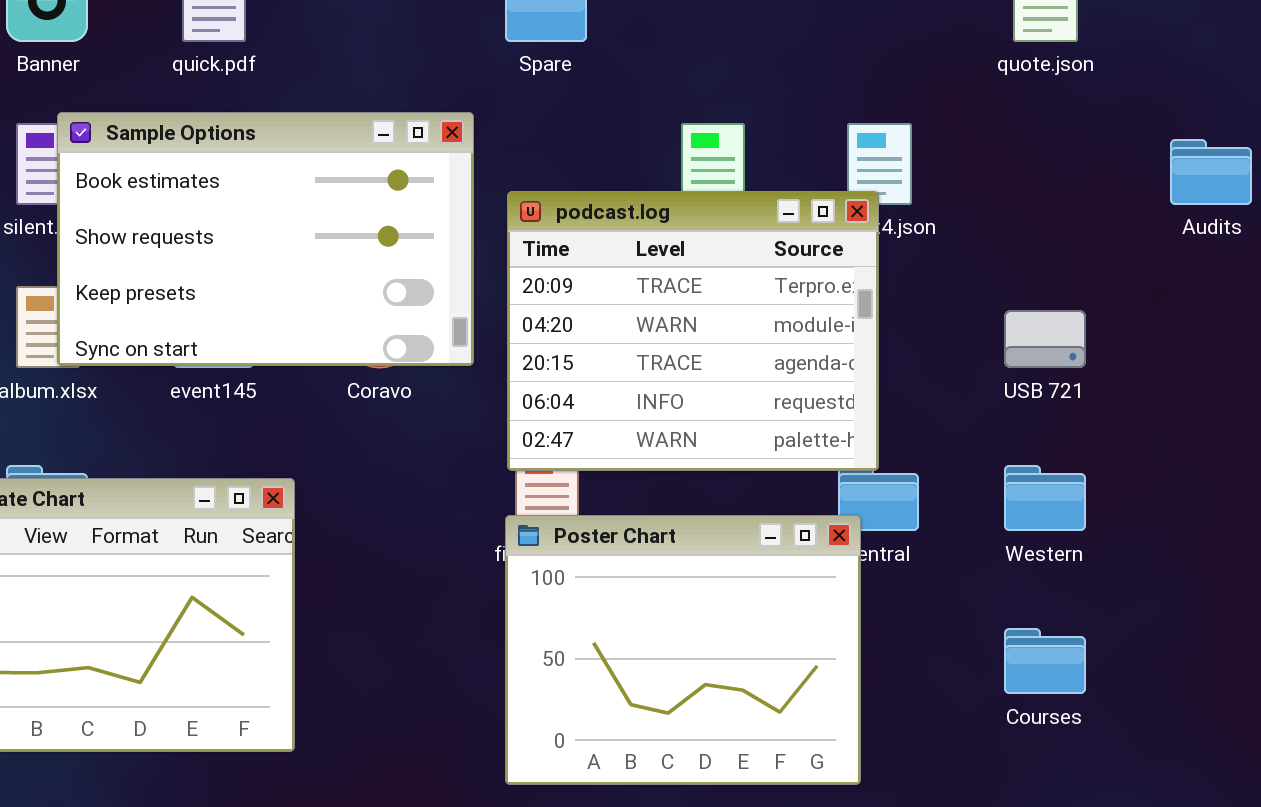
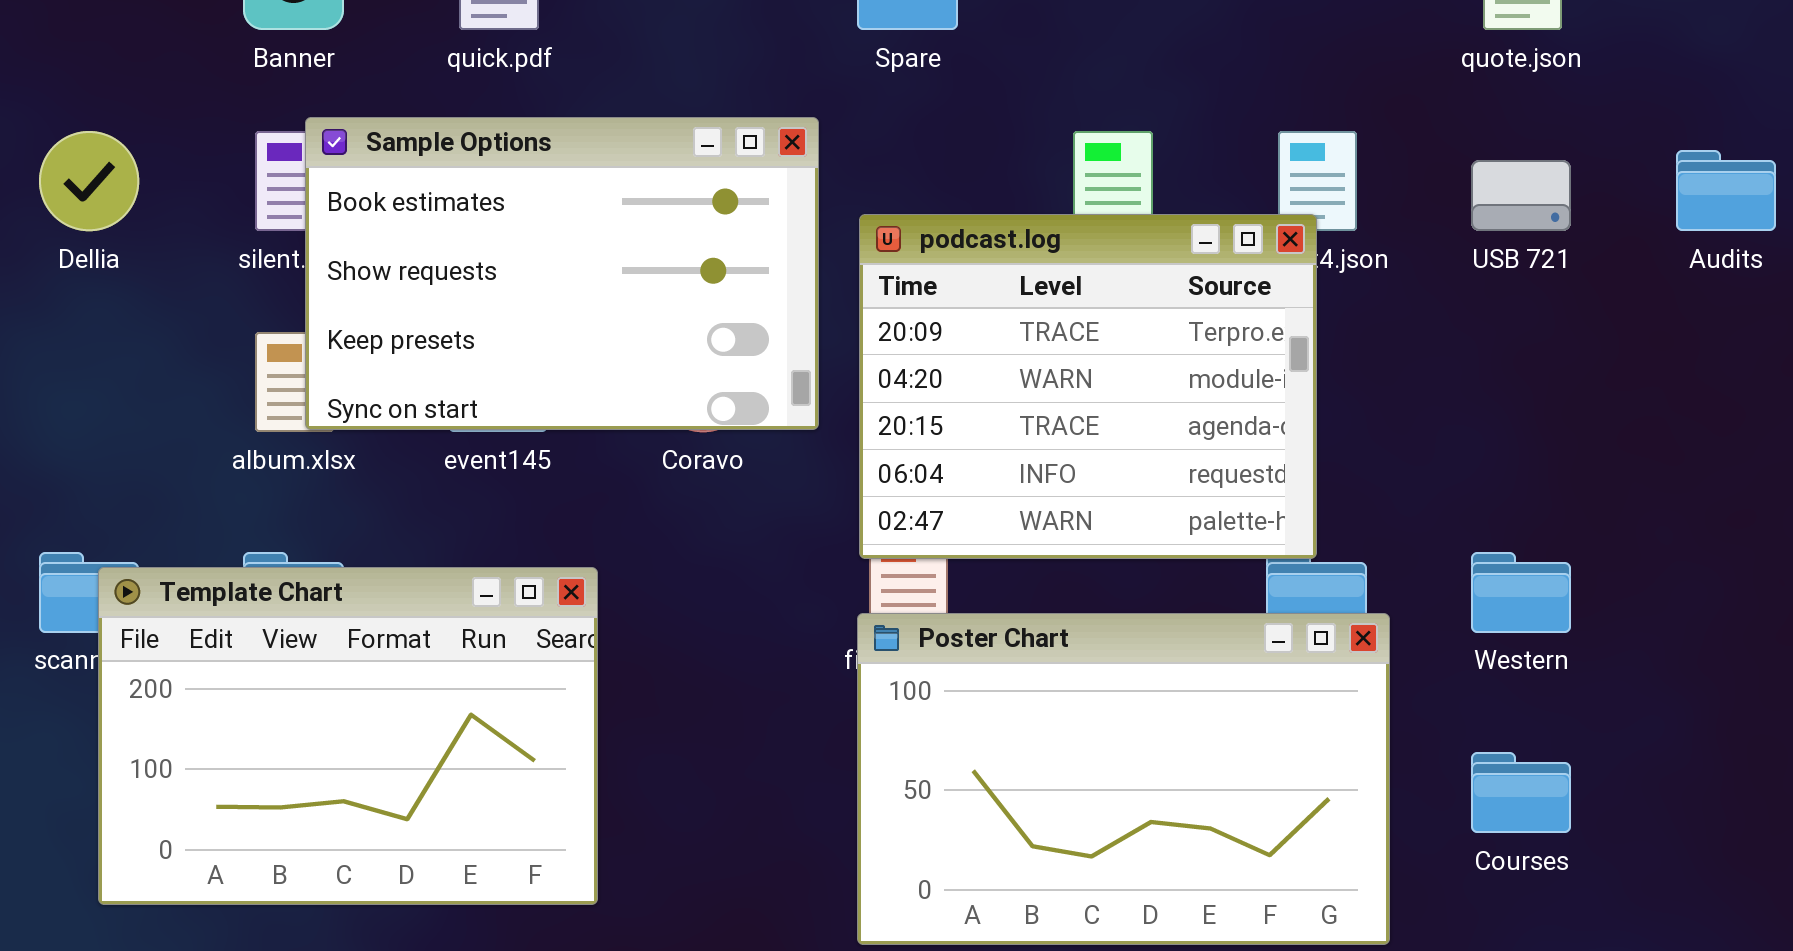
USB 721: [1004,310,1086,368] -> [1471,160,1571,231], moved
Poster Chart: [505,515,861,785] -> [857,613,1390,945], resized

